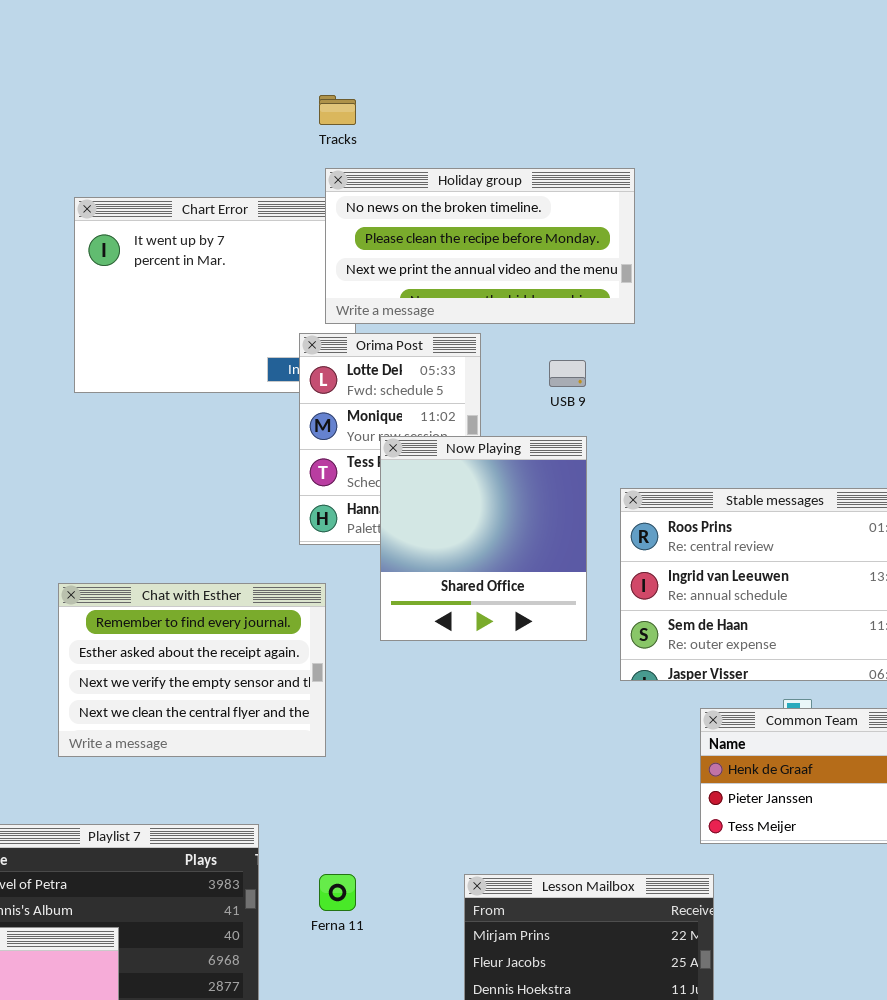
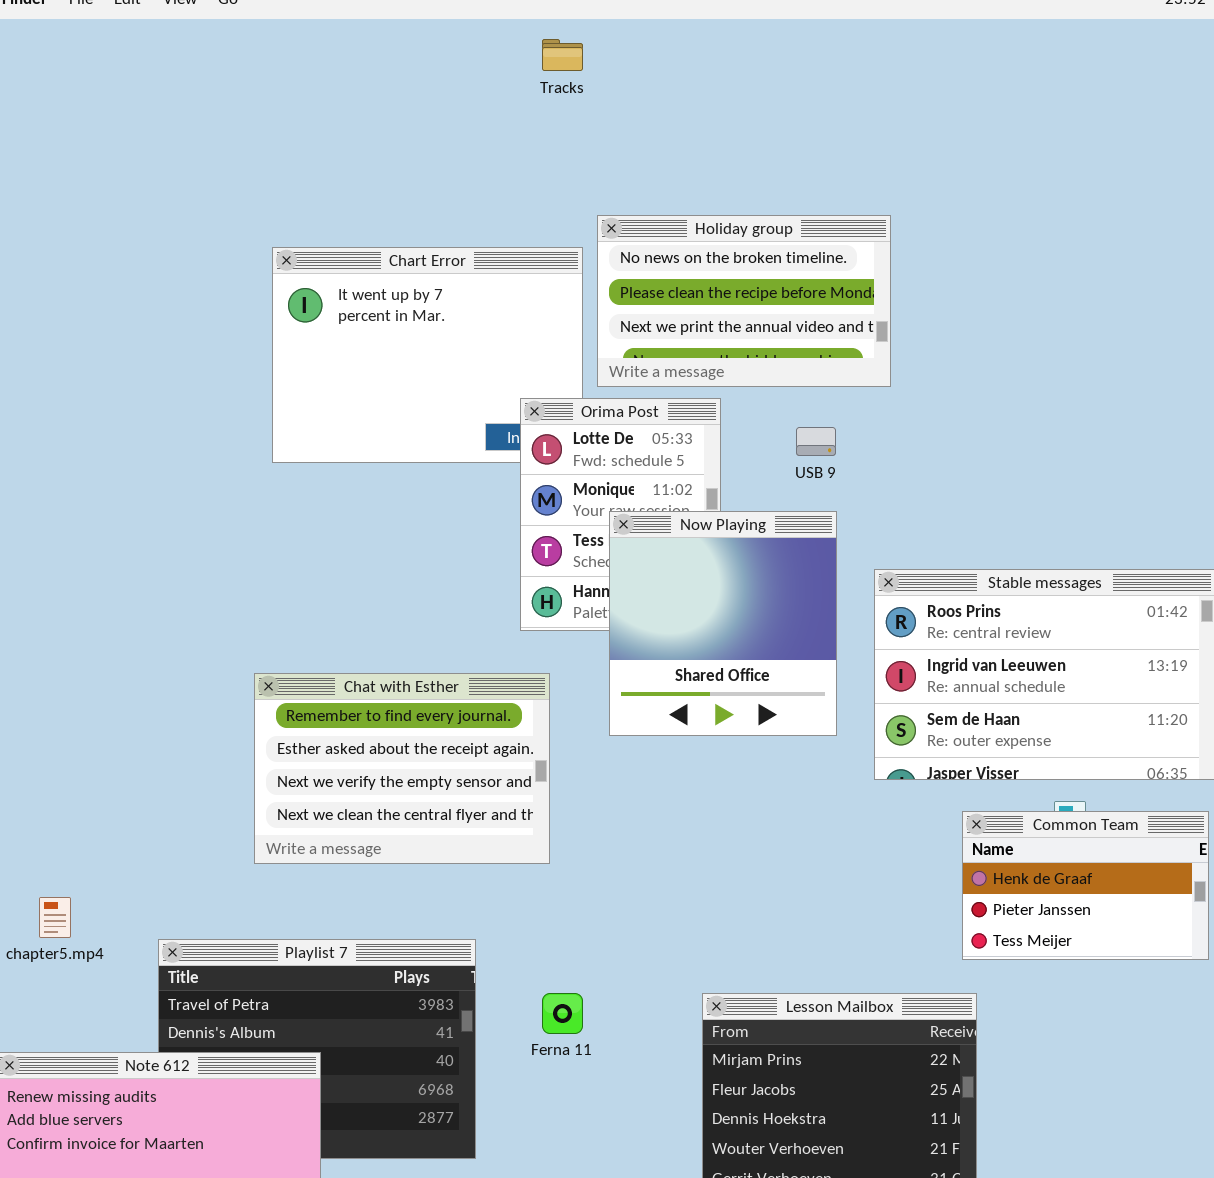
Tracks: [319,95,356,125] -> [542,39,583,71], moved
Holiday group: [325,168,635,324] -> [597,215,891,387], resized

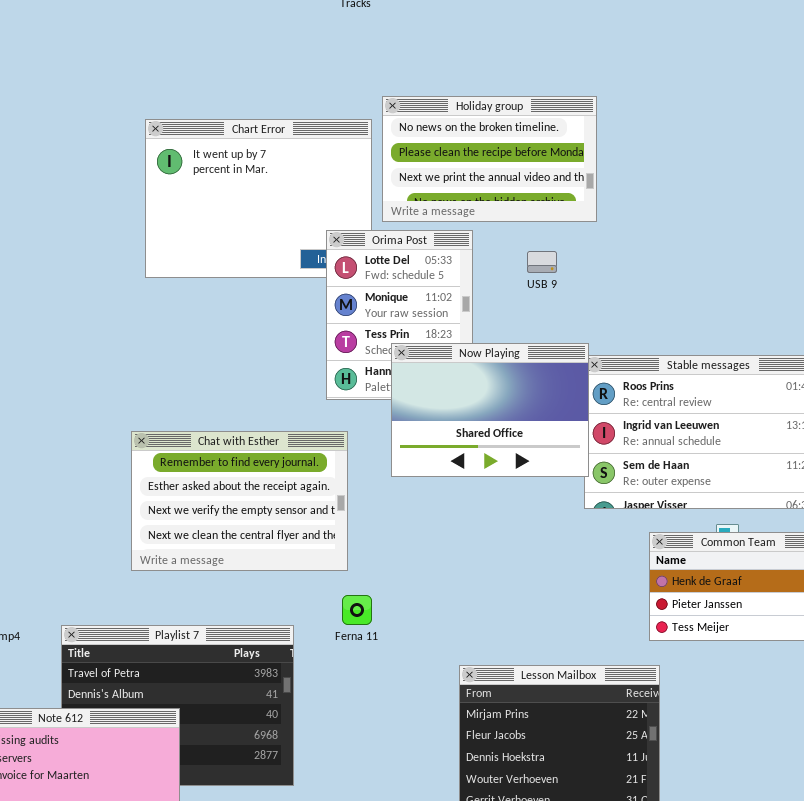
Now Playing: [609,511,837,736] -> [391,343,589,477], resized
Ferna 11: [542,993,583,1034] -> [342,595,372,625], moved

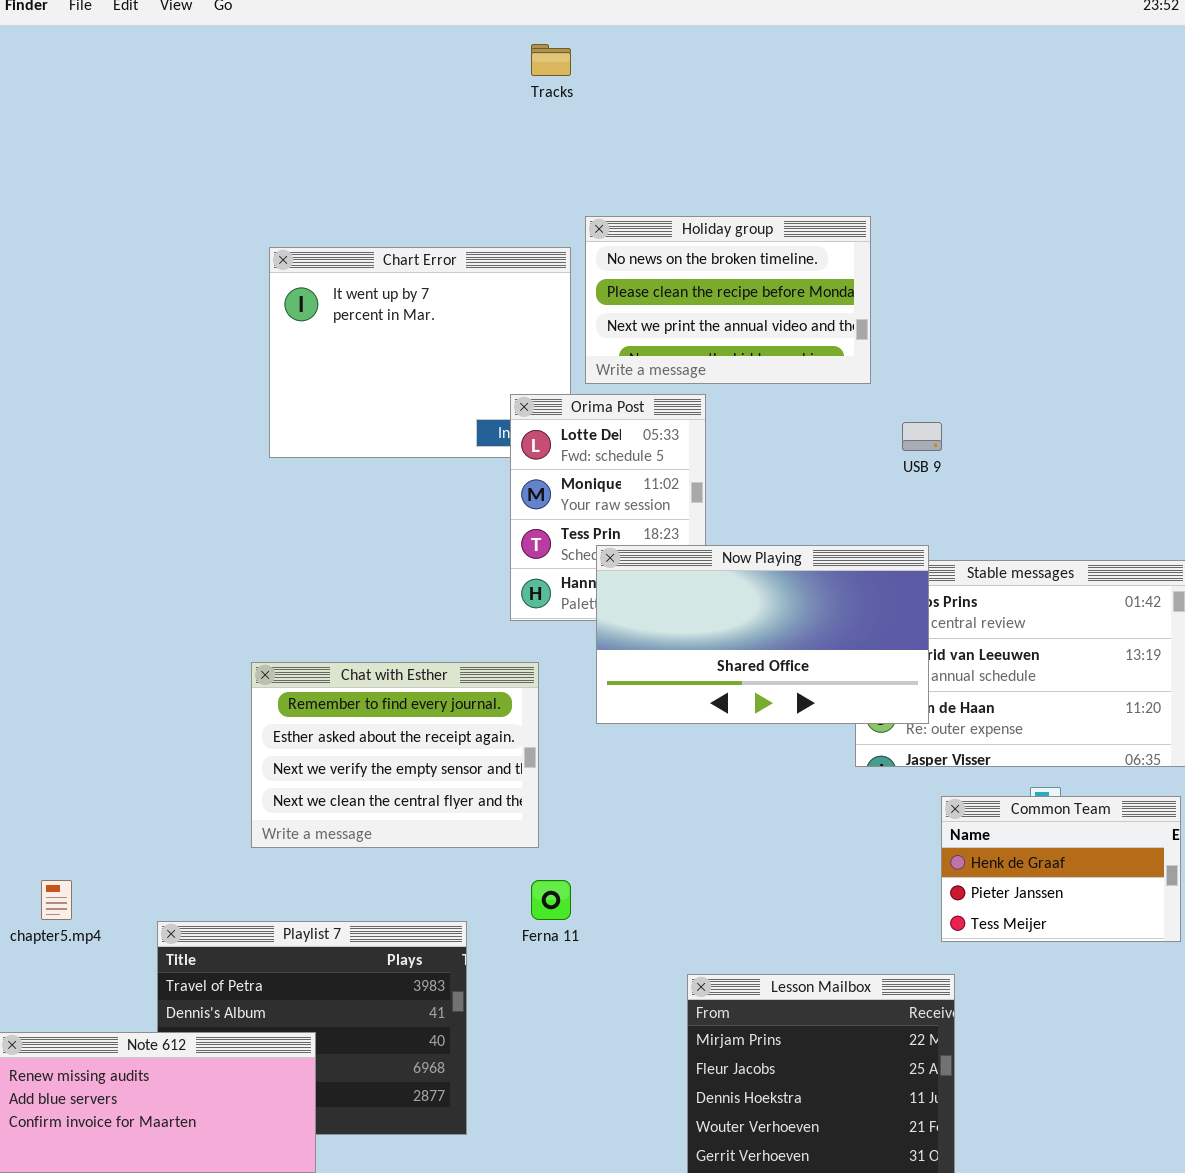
USB 9: [527,251,557,273] -> [902,422,942,451], moved
Now Playing: [391,343,589,477] -> [596,545,929,724], resized

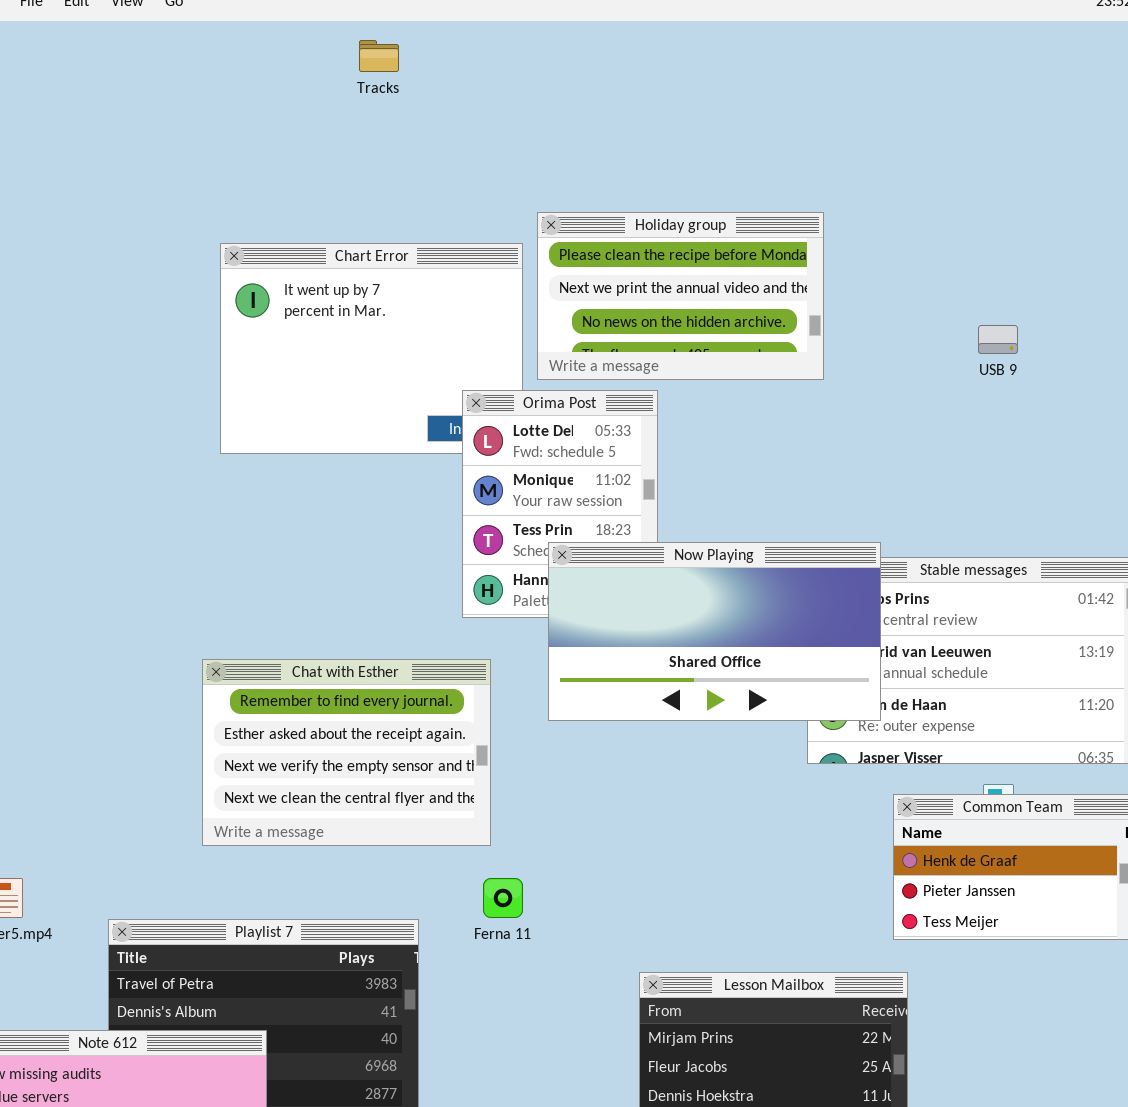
Tracks: [531,44,571,76] -> [359,40,399,72], moved
Holiday group: [585,216,871,384] -> [537,212,824,380], scrolled down 1 row
USB 9: [902,422,942,451] -> [978,325,1018,354], moved

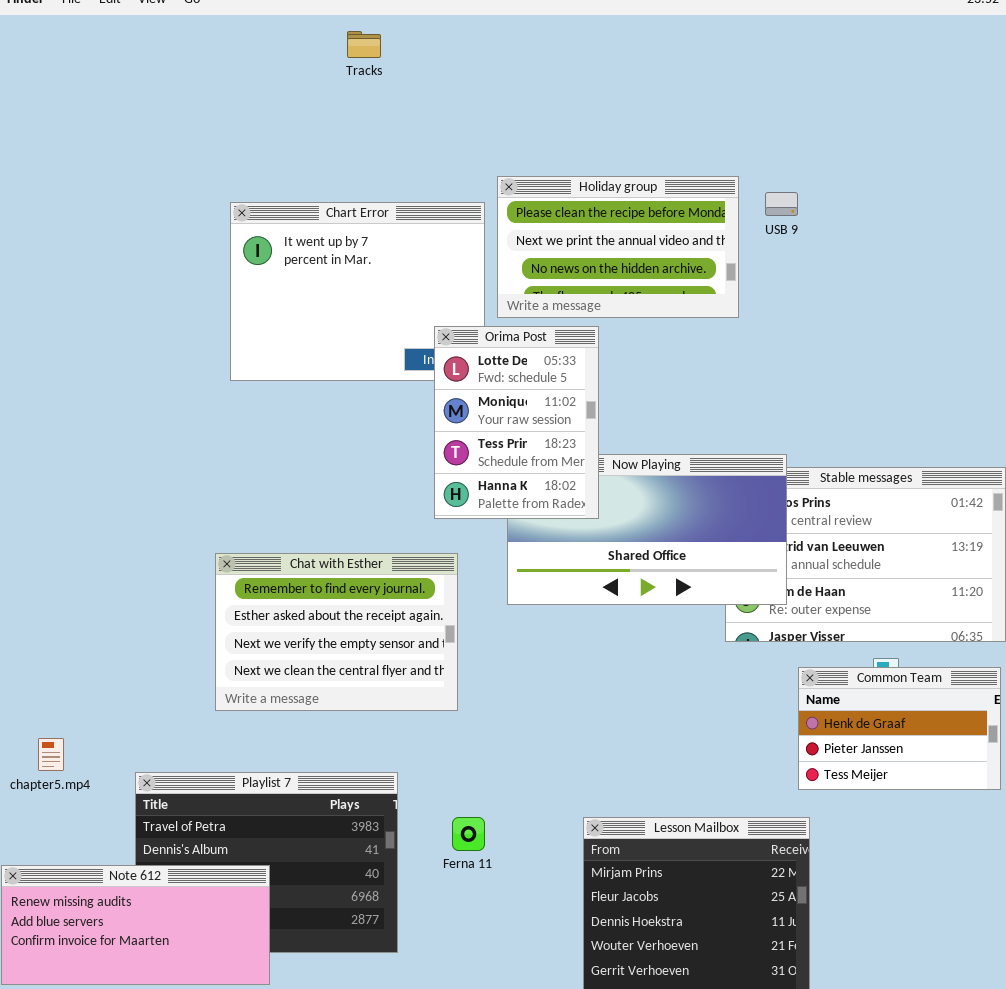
USB 9: [978,325,1018,354] -> [765,192,798,216], moved
Orima Post: [462,390,658,618] -> [434,326,599,519], raised
Ferna 11: [483,878,523,918] -> [452,817,485,851], moved

